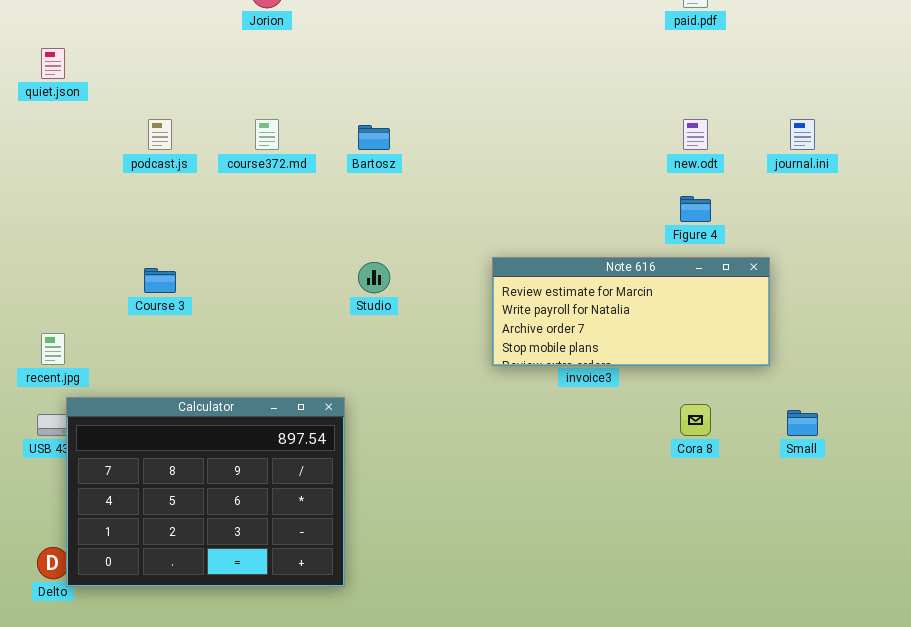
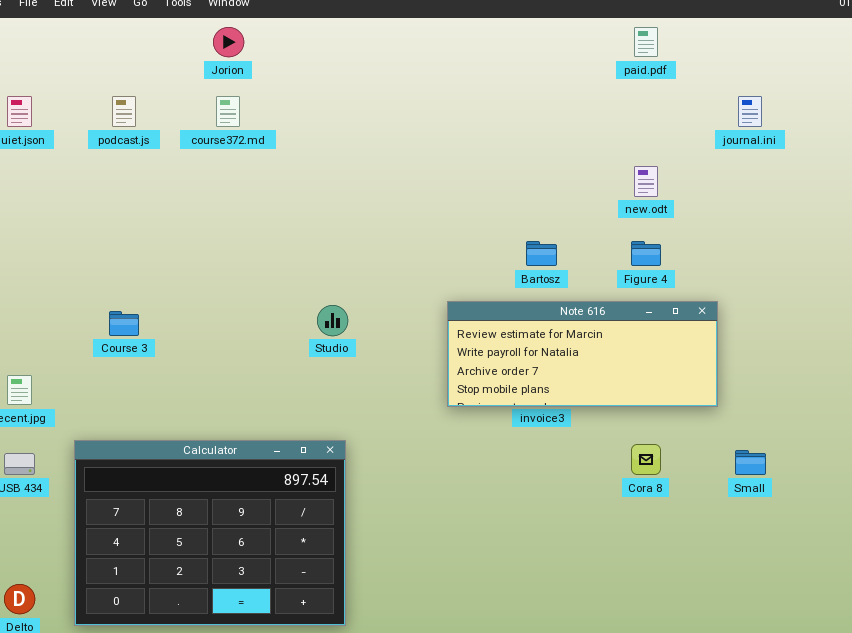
podcast.js: [148,119,172,150] -> [112,96,136,127], moved
course372.md: [255,119,279,150] -> [216,96,240,127], moved
journal.ini: [790,119,815,150] -> [738,96,762,127], moved
Bartosz: [358,125,390,150] -> [526,241,557,266], moved
Calculator: [66,397,345,587] -> [74,440,346,626], moved

